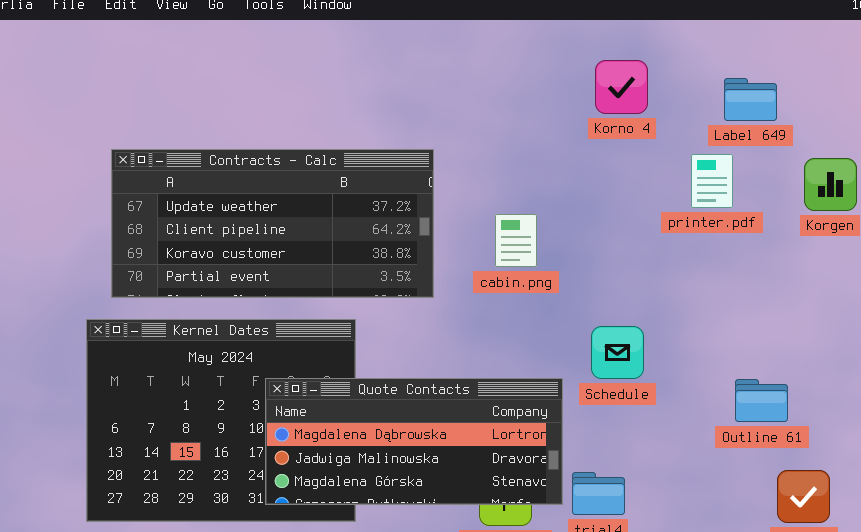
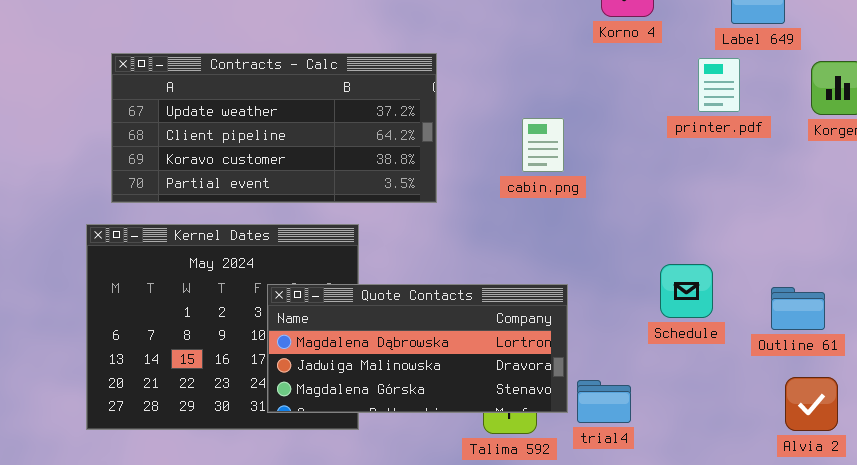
cabin.png: [495,214,537,267] -> [522,118,564,172], moved
Schedule: [591,326,644,379] -> [660,264,713,318], moved
Outline 61: [735,379,788,422] -> [771,287,825,330], moved

